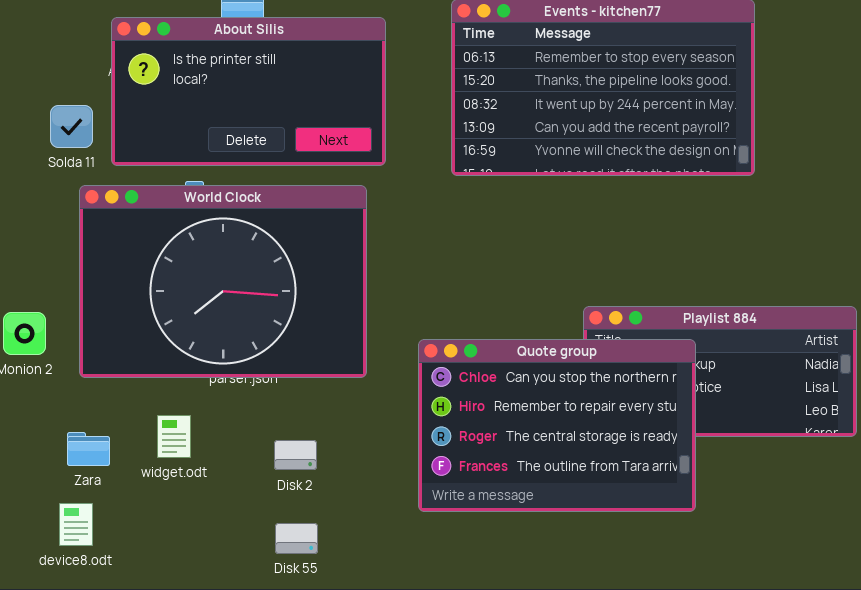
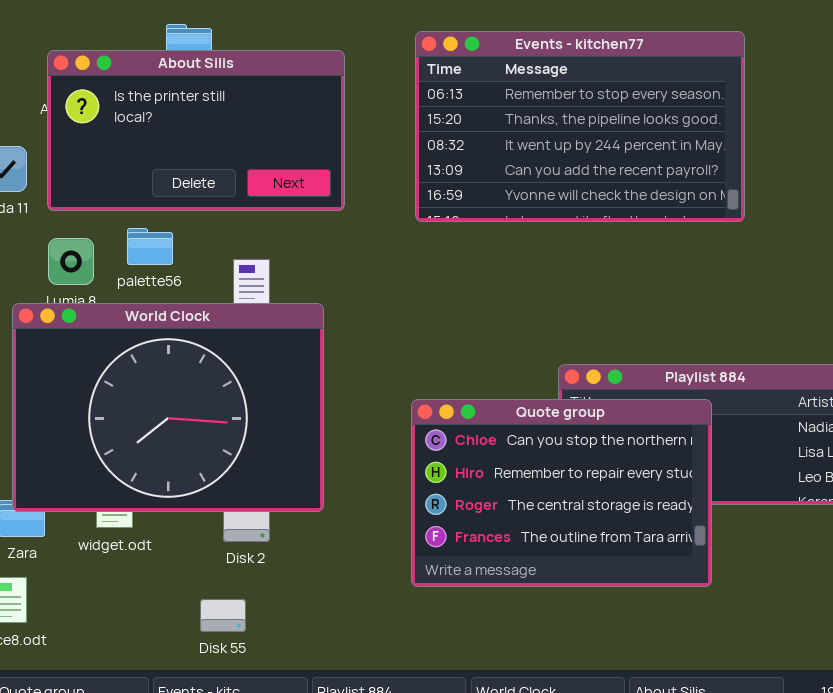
World Clock: [79,185,367,378] -> [12,303,324,512], moved
Quote group: [418,339,696,512] -> [411,399,712,587], moved
Disk 55: [275,523,318,554] -> [200,599,246,632], moved

